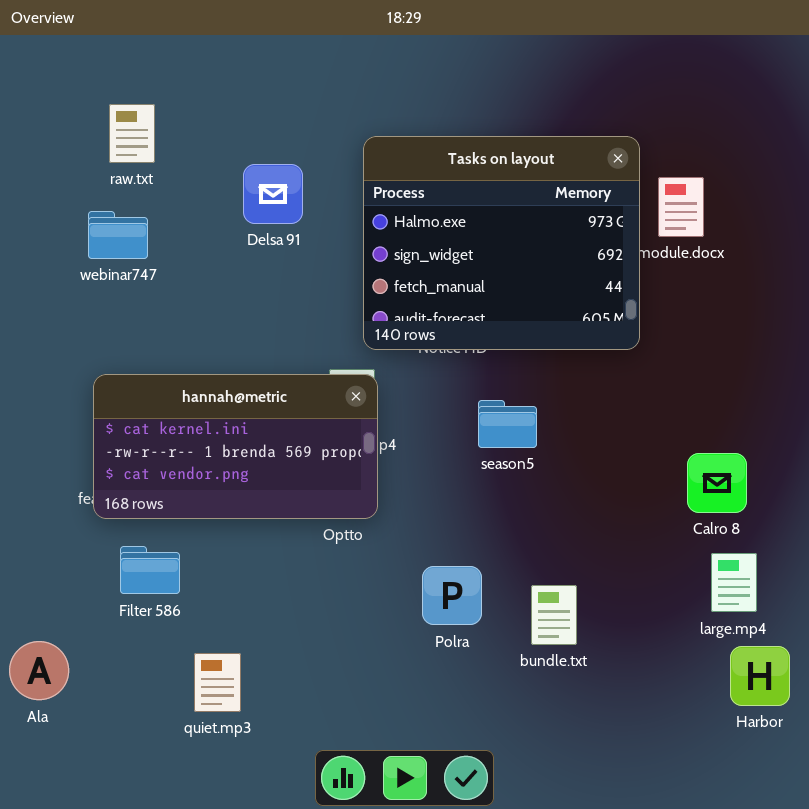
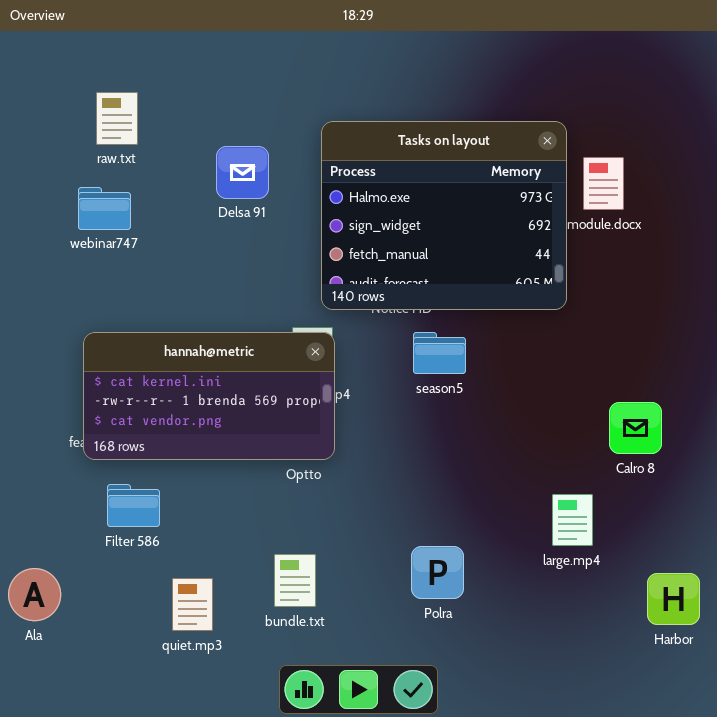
season5: [478,400,537,448] -> [413,332,466,374], moved
large.mp4: [711,553,757,612] -> [552,494,593,546], moved
Polra: [422,566,482,625] -> [411,546,464,599], moved
bundle.txt: [531,585,577,645] -> [274,554,316,607], moved

